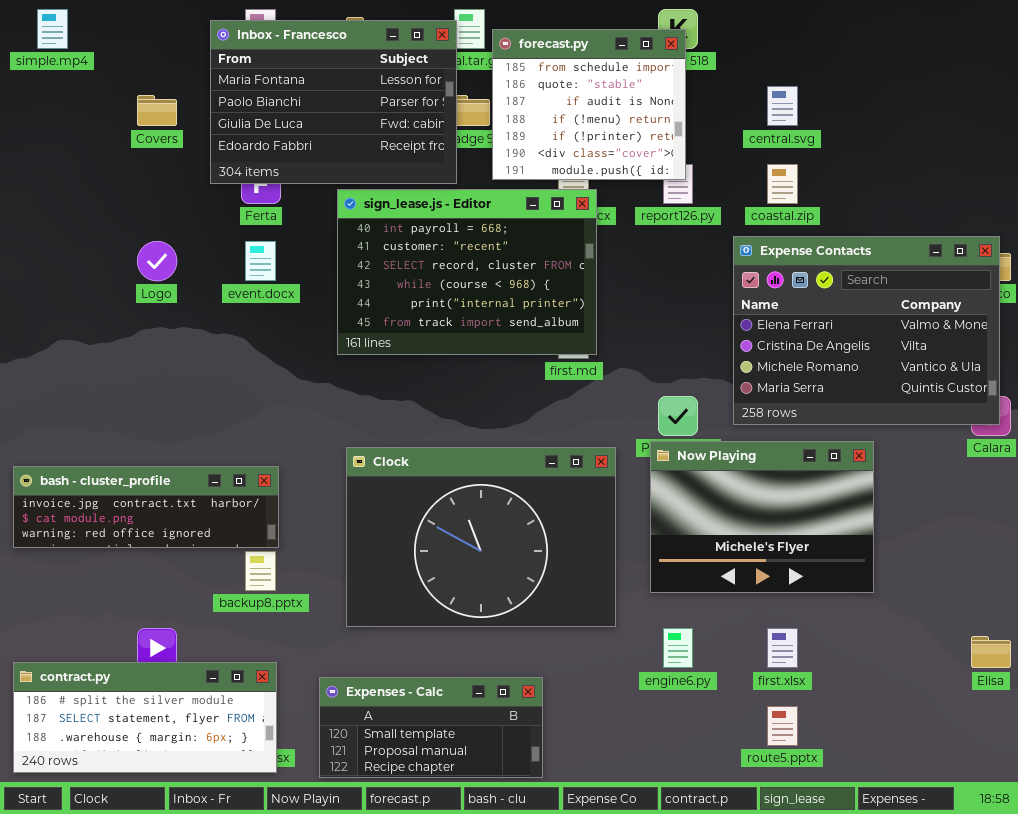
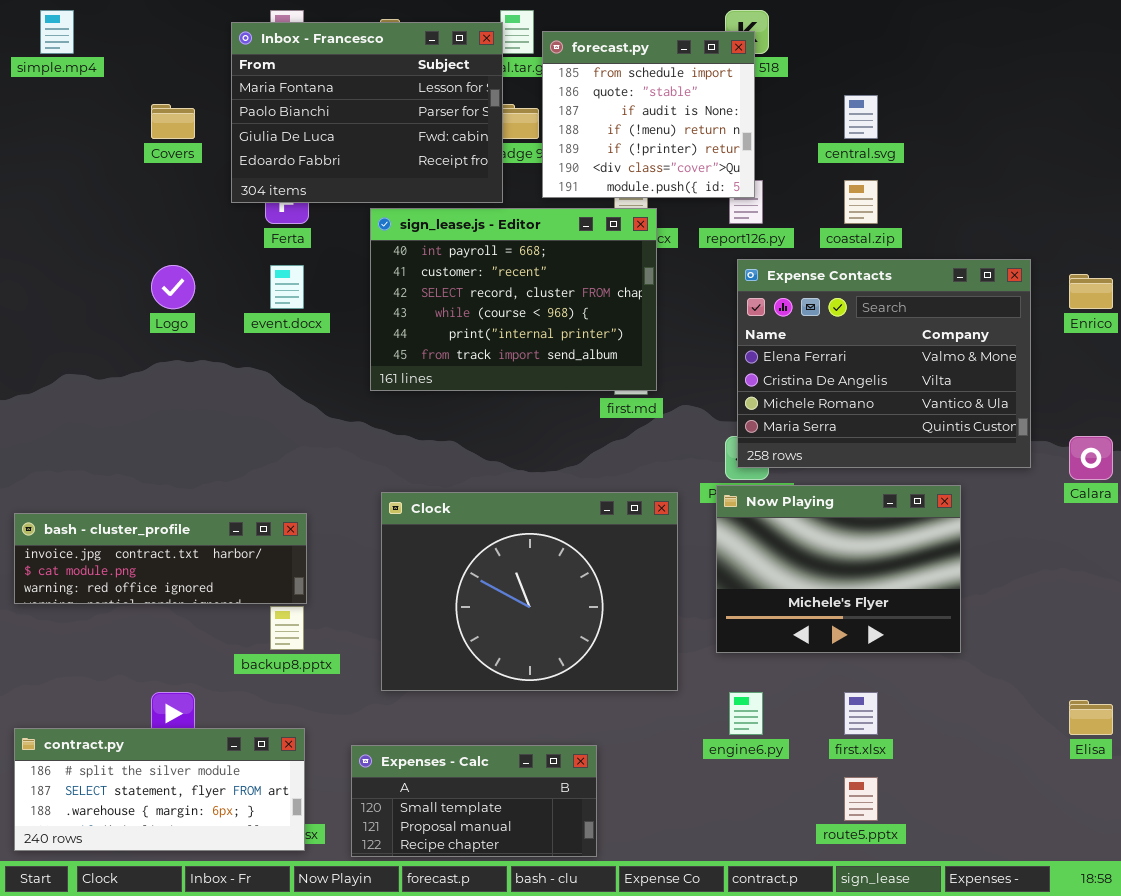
Expense Contacts: [733,236,1000,425] -> [737,259,1031,468], moved

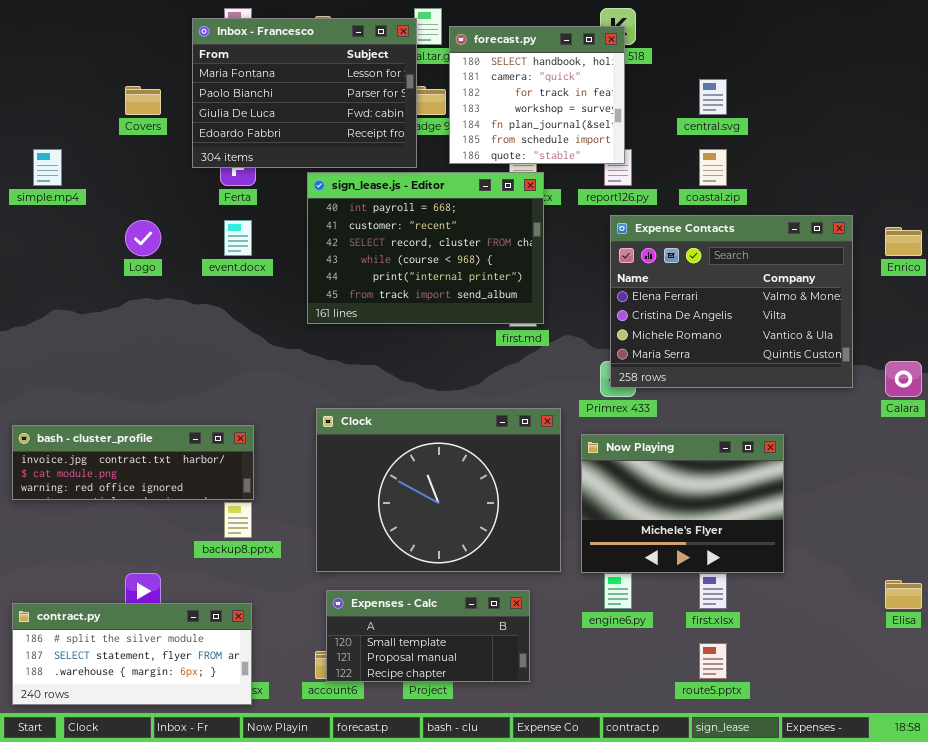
simple.mp4: [40,10,74,54] -> [33,149,62,186], moved
forecast.py: [542,31,755,198] -> [449,26,625,164], scrolled up 5 rows
Now Playing: [716,485,961,653] -> [581,434,784,573], moved
Expenses - Calc: [351,745,597,857] -> [326,590,530,682], moved

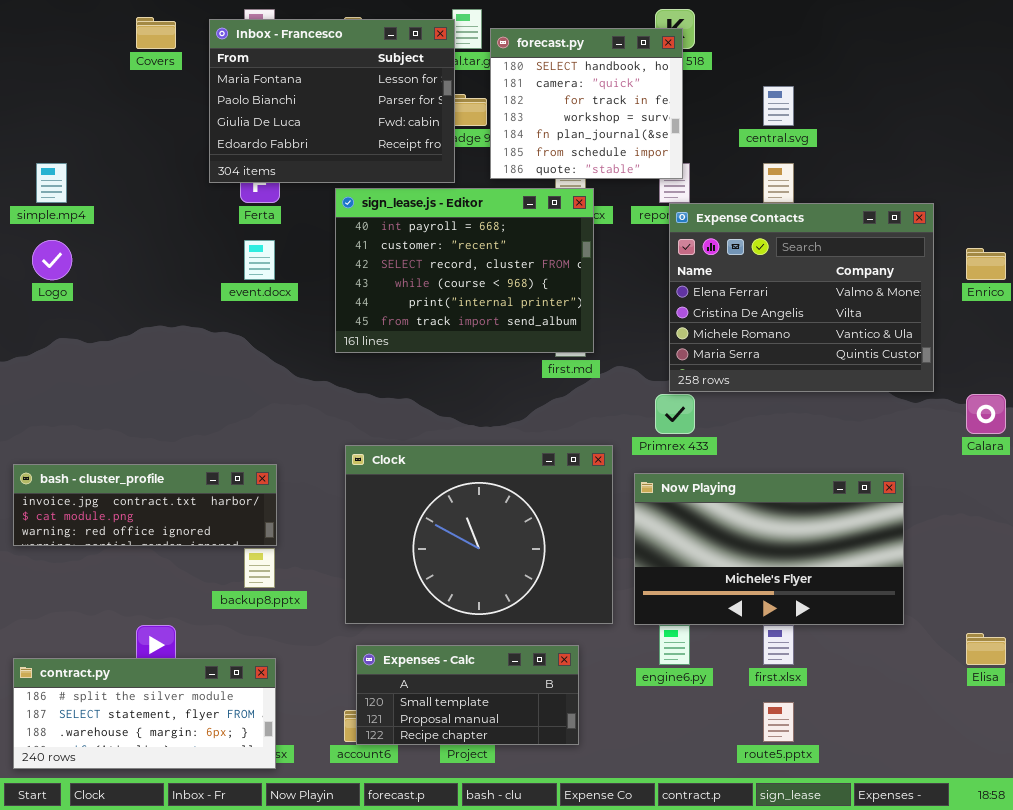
Covers: [125,86,161,115] -> [136,17,176,49], moved
Expense Contacts: [610,215,853,388] -> [669,203,934,392], moved
Logo: [125,220,161,256] -> [32,240,72,280], moved
Now Playing: [581,434,784,573] -> [634,473,904,625], resized

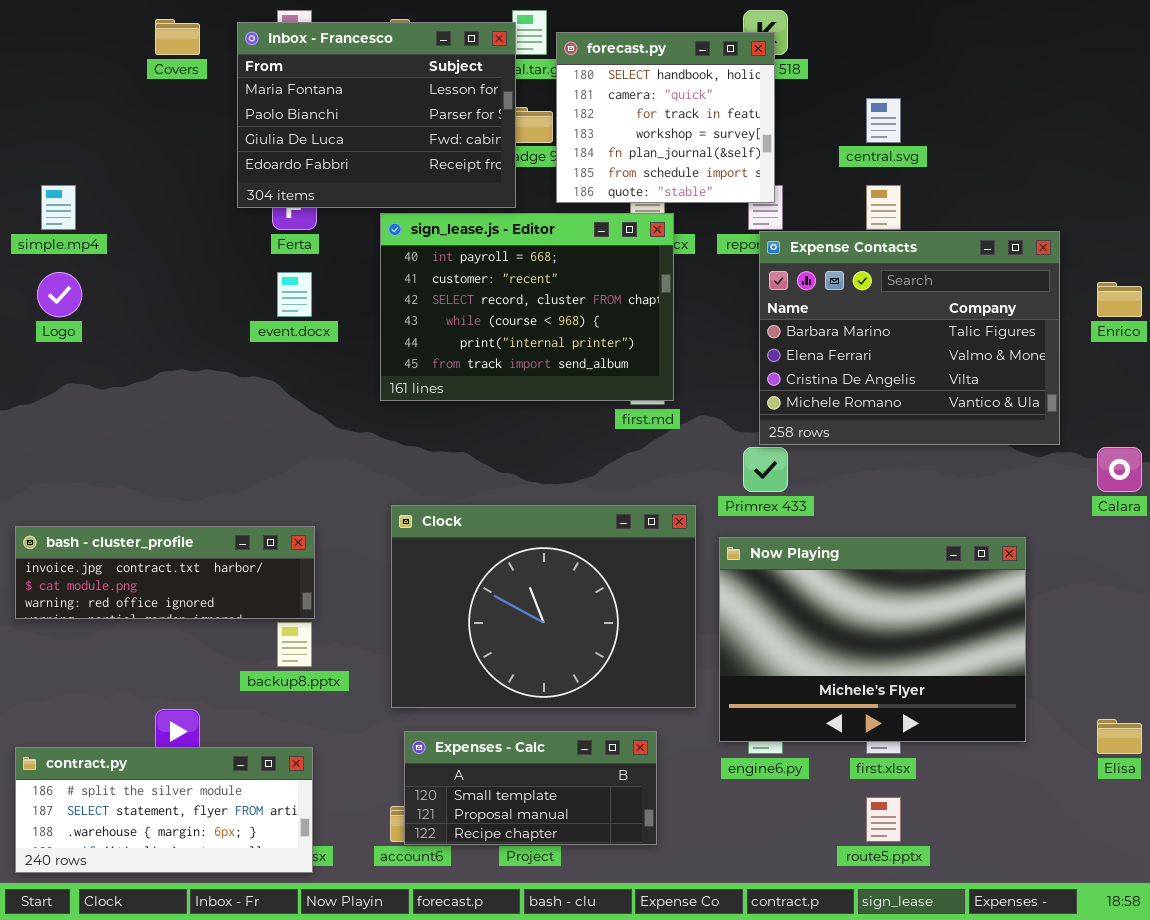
Expense Contacts: [669,203,934,392] -> [759,231,1060,445], scrolled up 1 row
Now Playing: [634,473,904,625] -> [719,537,1026,742], resized

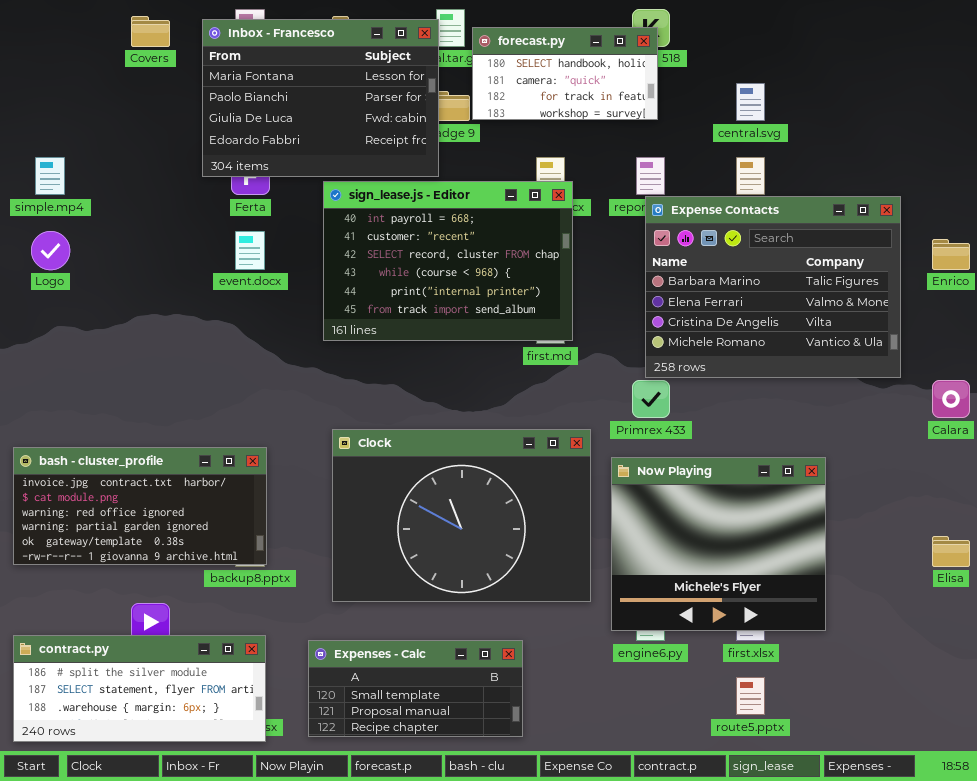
forecast.py: [556,32,775,203] -> [472,27,658,120], resized
bash - cluster_profile: [15,526,315,619] -> [13,447,267,565], resized
Now Playing: [719,537,1026,742] -> [611,457,826,631], resized
Elisa: [1097,719,1142,754] -> [932,536,970,567], moved
Expenses - Calc: [404,731,657,845] -> [308,640,523,737], moved

